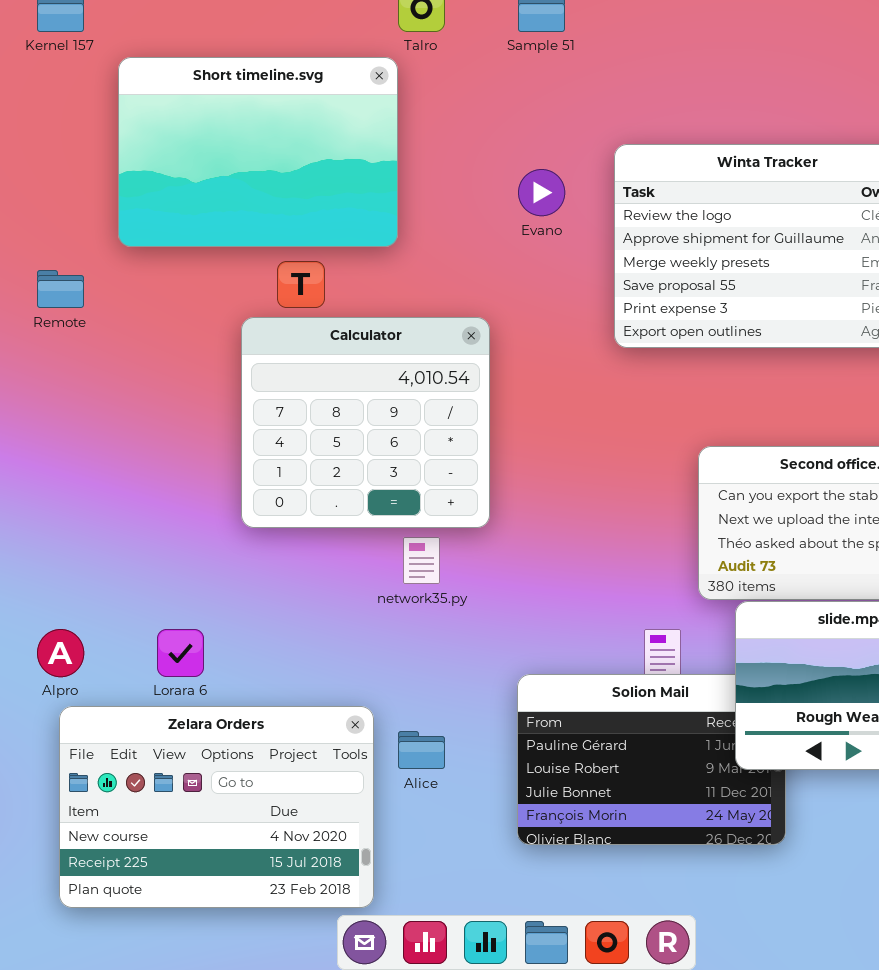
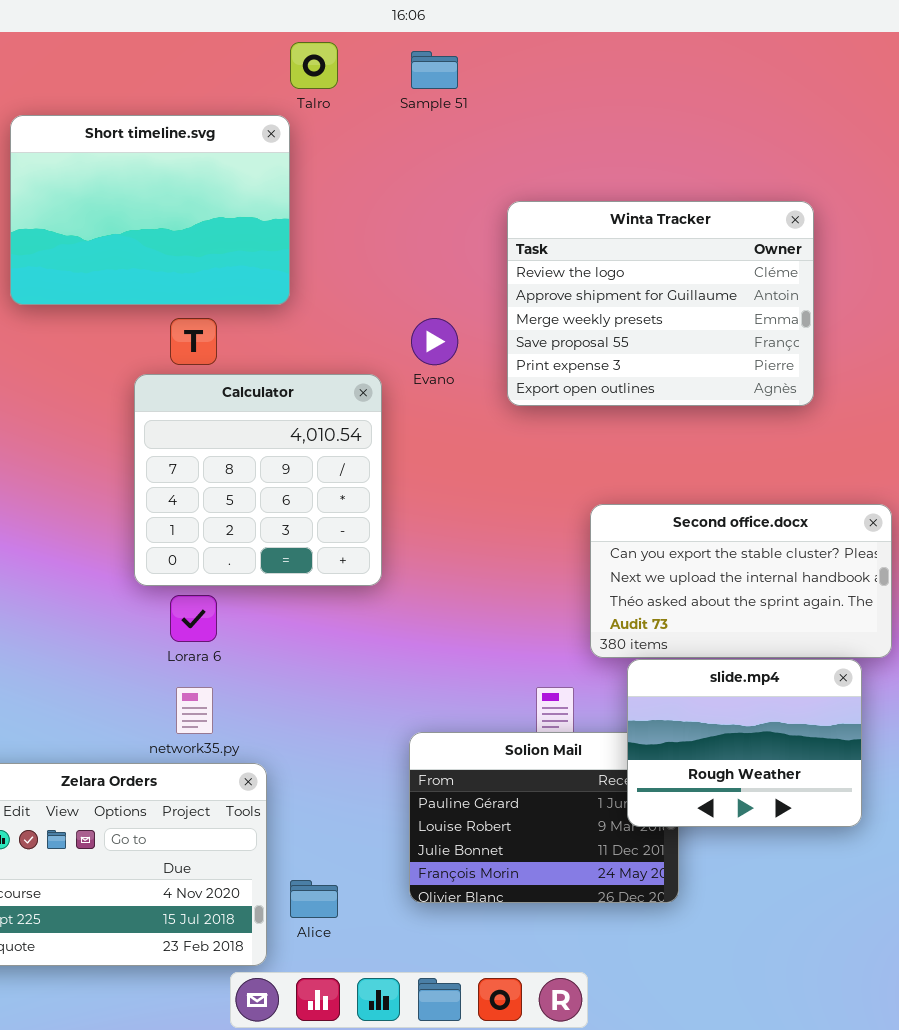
Evano: [518,169,565,216] -> [411,318,458,365], moved
network35.py: [403,537,440,584] -> [176,687,213,734], moved
Lorara 6: [157,629,204,677] -> [170,595,217,642], moved
Alice: [398,731,445,769] -> [290,880,338,918], moved

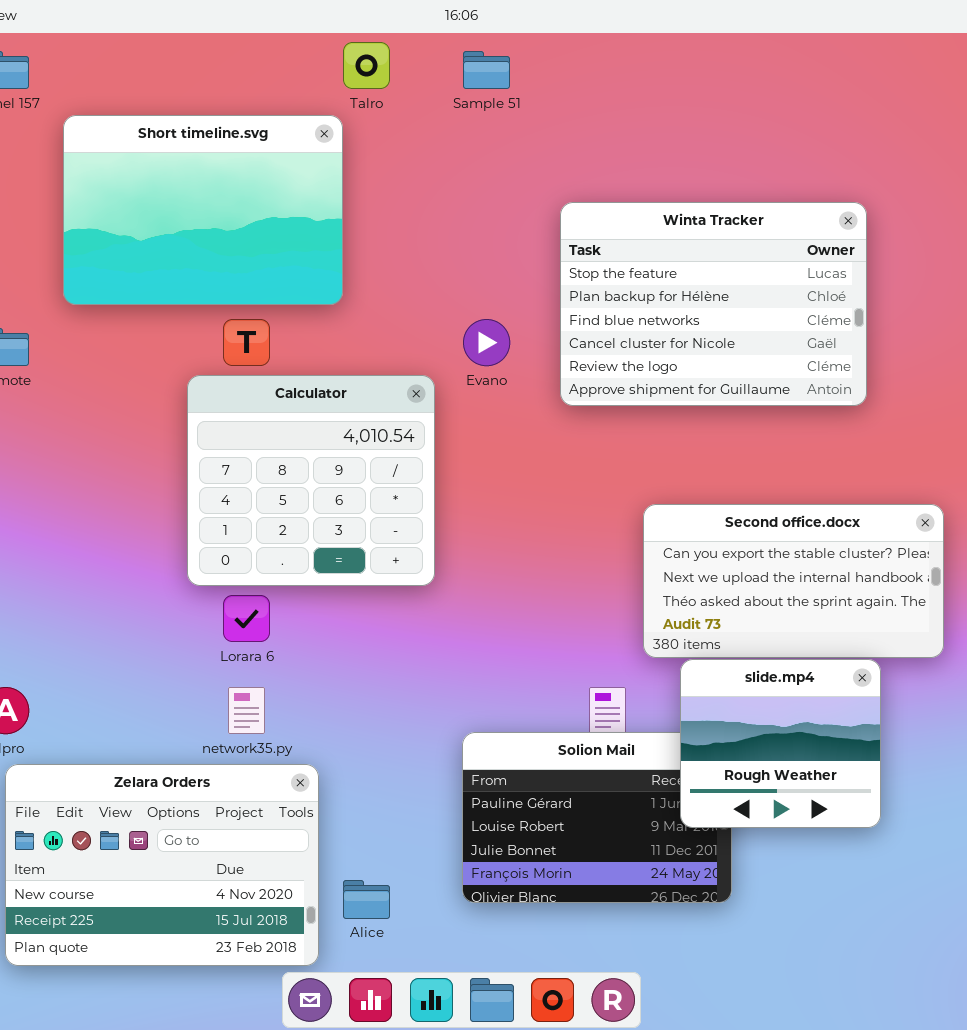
Winta Tracker: [507,201,814,406] -> [560,202,867,406], scrolled up 4 rows
slide.mp4: [627,659,862,827] -> [680,659,881,828], resized

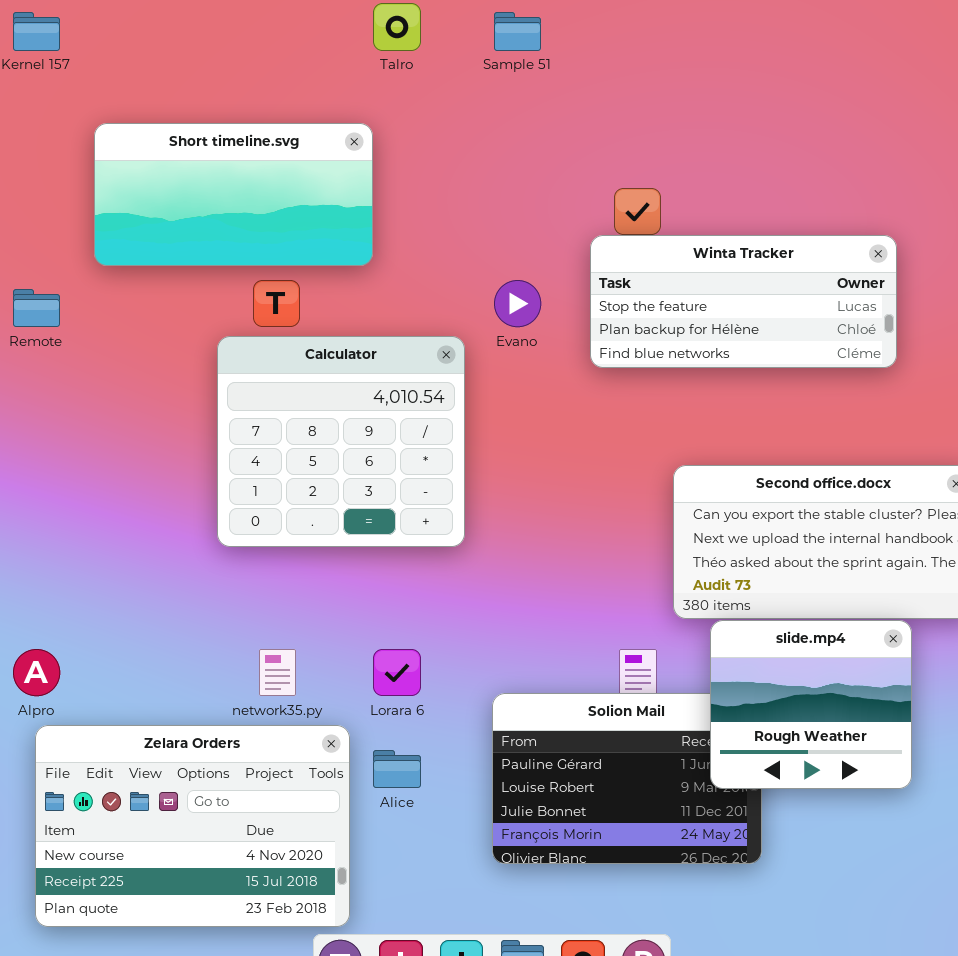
Short timeline.svg: [63,115,343,305] -> [94,123,373,266], resized
Winta Tracker: [560,202,867,406] -> [590,235,897,368], resized
Lorara 6: [223,595,270,642] -> [373,649,421,696], moved
Alice: [343,880,390,919] -> [373,750,421,788], moved

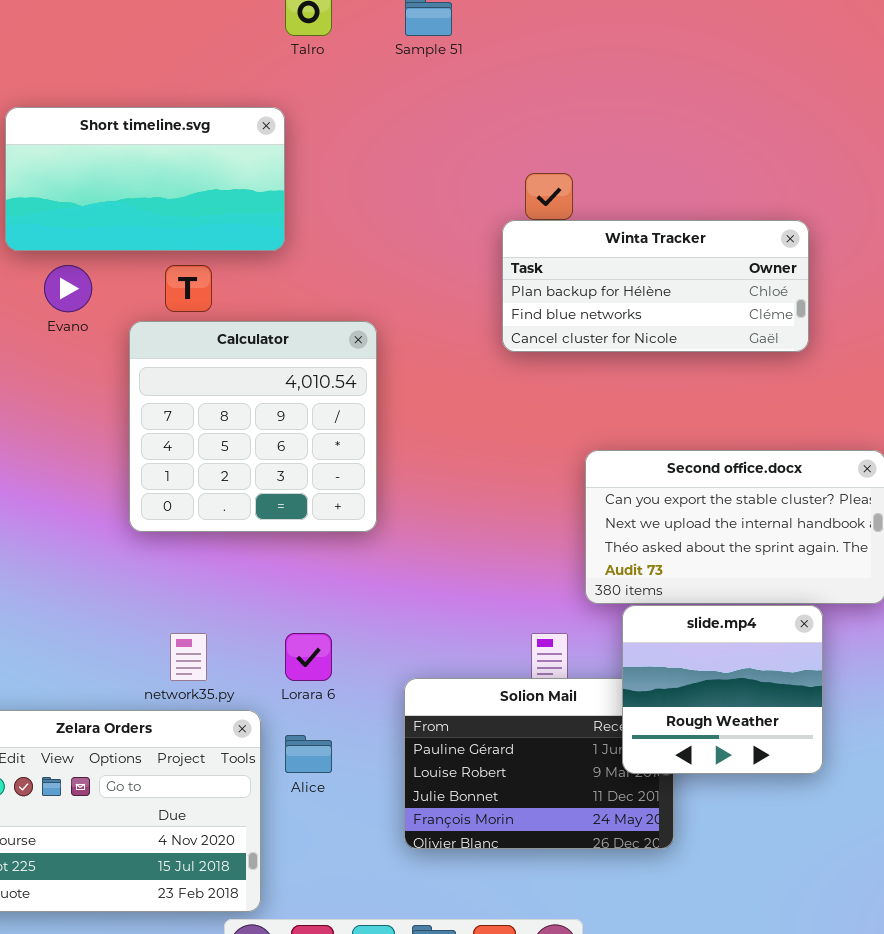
Winta Tracker: [590,235,897,368] -> [502,220,809,352], scrolled down 1 row
Evano: [494,280,541,327] -> [44,265,92,312], moved

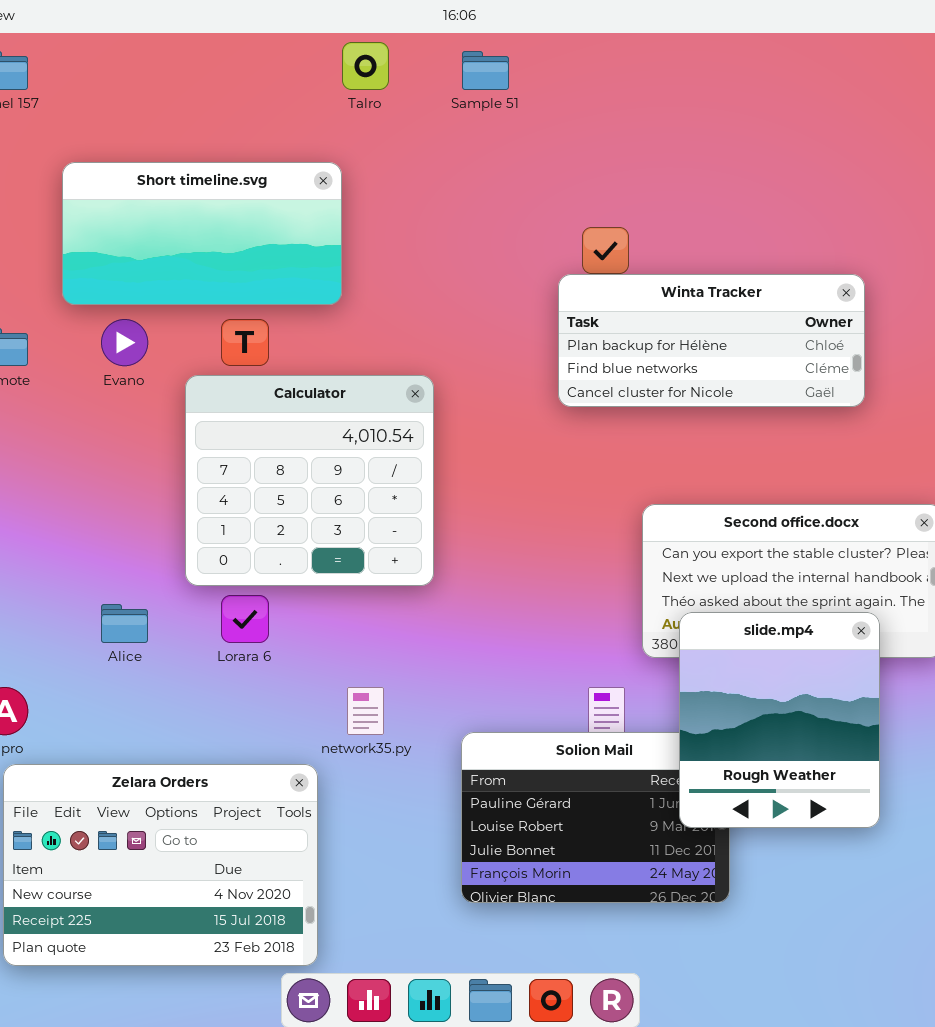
slide.mp4: [622,605,823,774] -> [679,612,880,828], resized
network35.py: [170,633,207,681] -> [347,687,384,735], moved
Lorara 6: [285,633,332,681] -> [221,595,269,643], moved
Alice: [285,735,332,773] -> [101,604,148,643], moved

